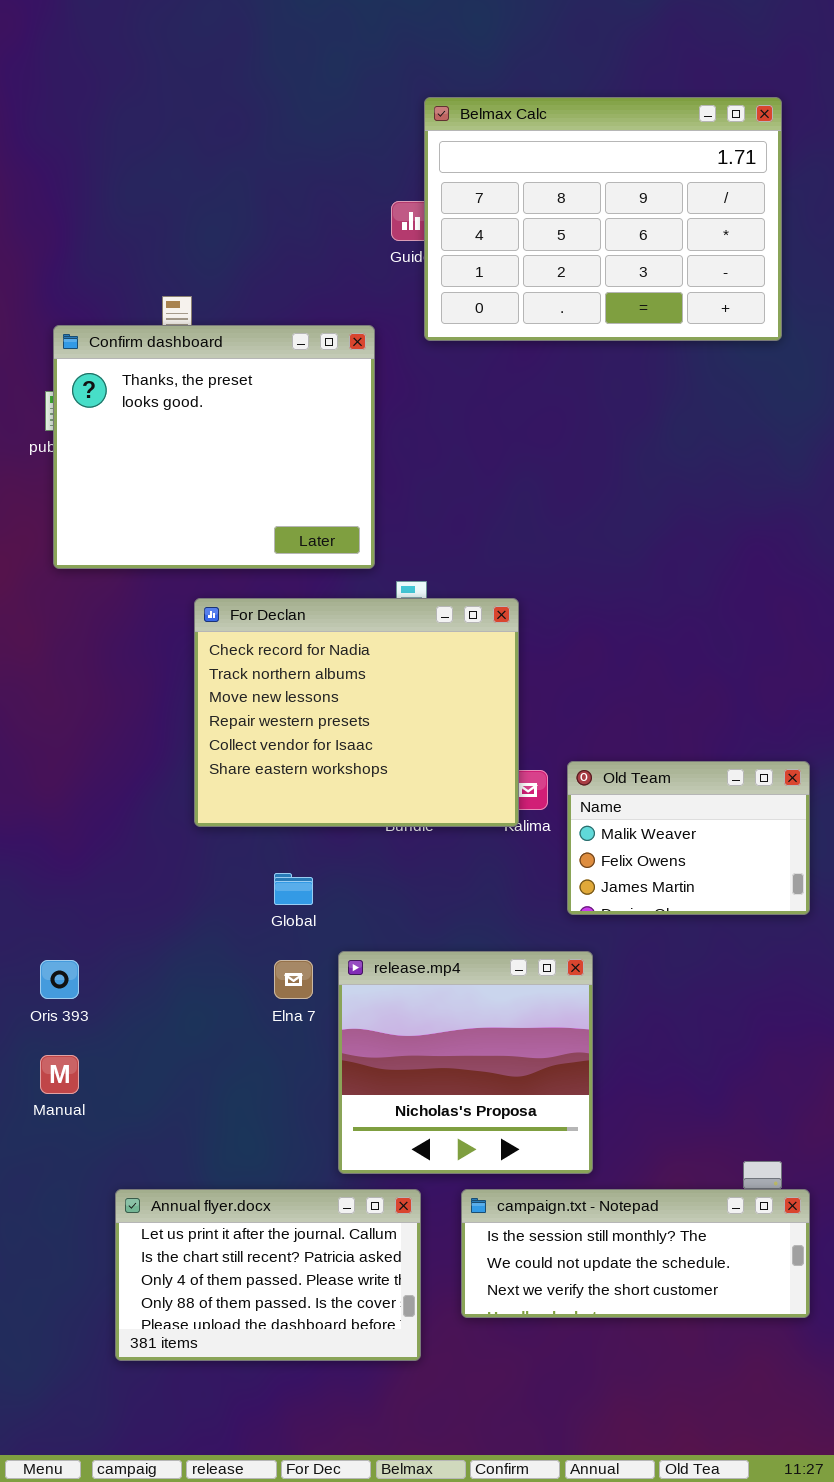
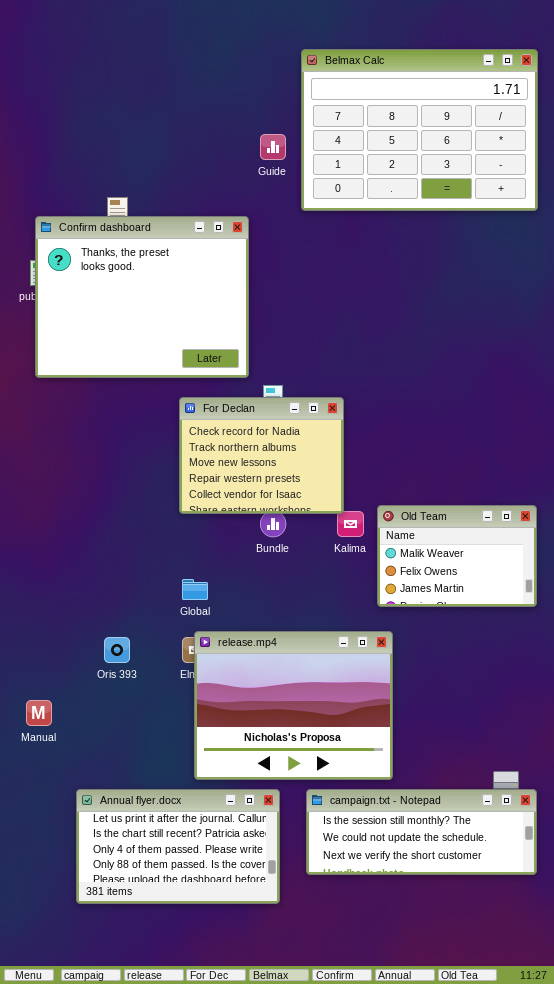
Belmax Calc: [424,97,782,341] -> [301,49,538,211], moved
For Declan: [194,598,519,827] -> [179,397,344,514], resized
release.mp4: [338,951,593,1174] -> [194,631,393,780], resized
Oris 393: [40,960,79,999] -> [104,637,130,663], moved

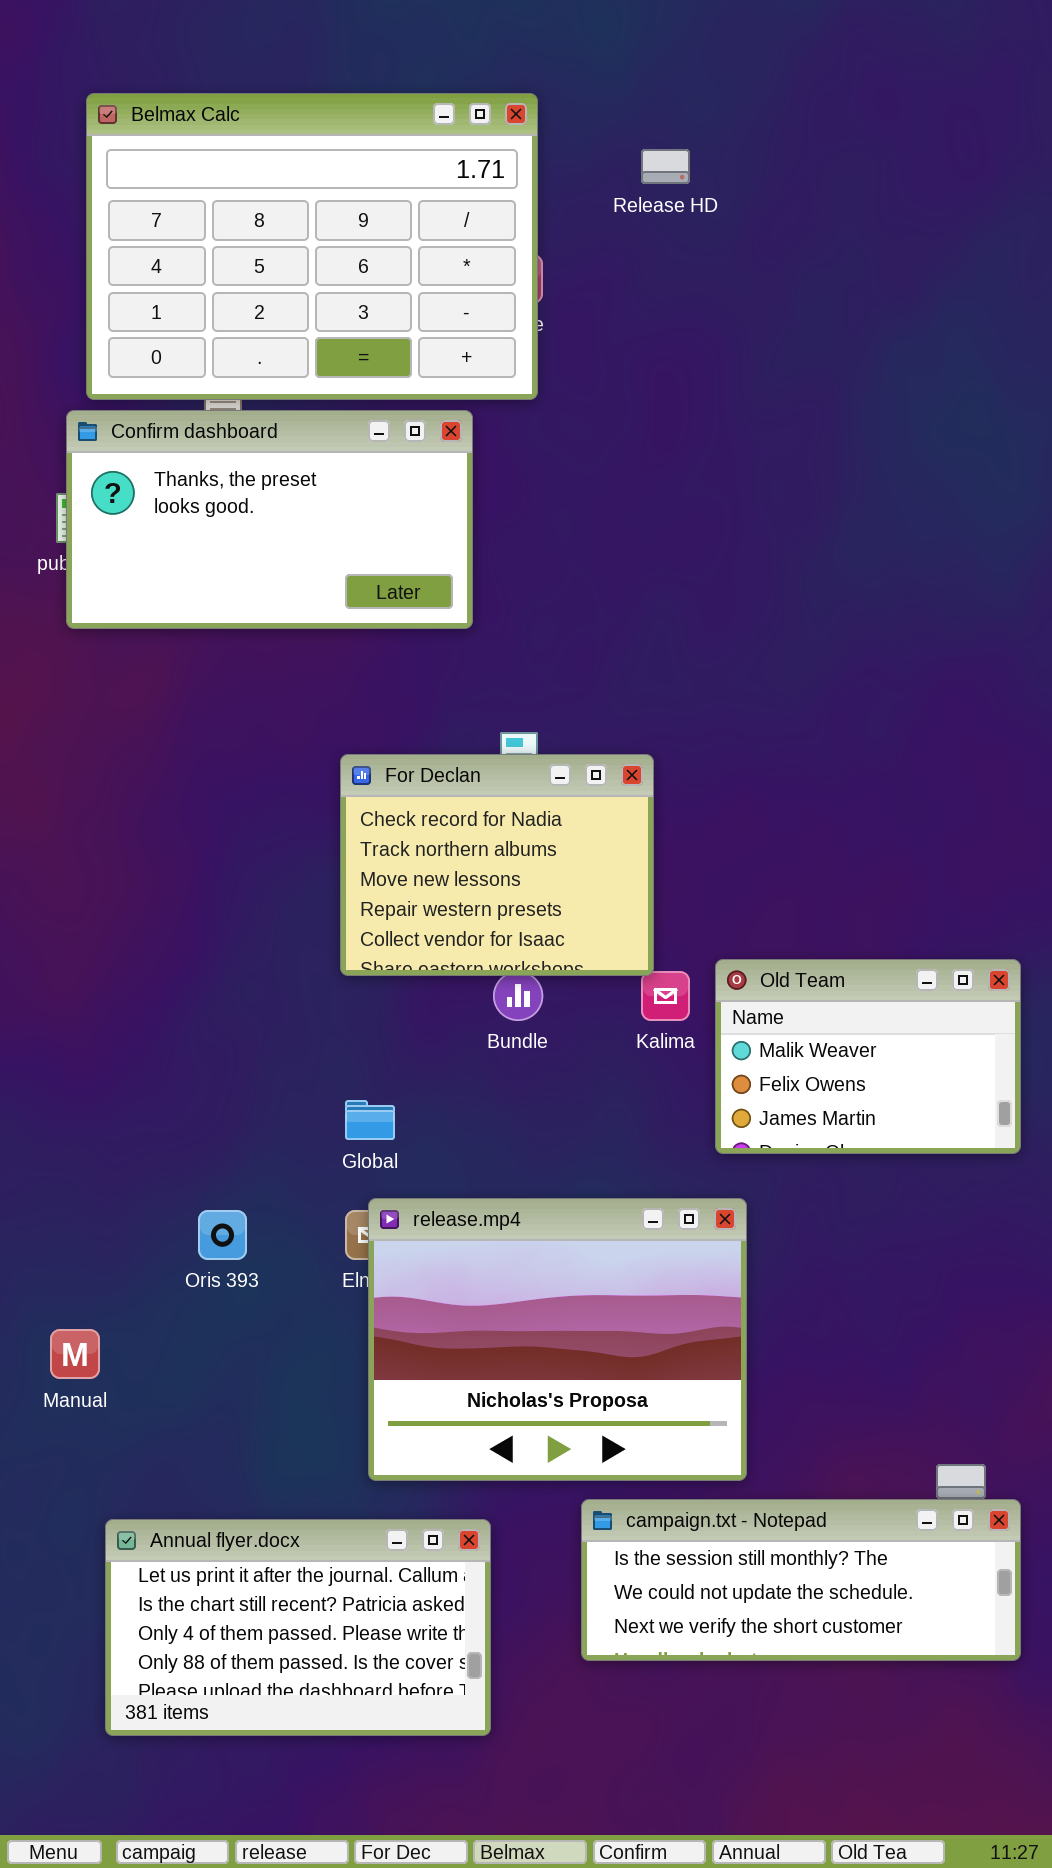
Belmax Calc: [301,49,538,211] -> [86,93,538,400], moved
Confirm dashboard: [35,216,249,378] -> [66,410,473,629], resized
Annual flyer.docx: [76,789,280,904] -> [105,1519,491,1736], moved

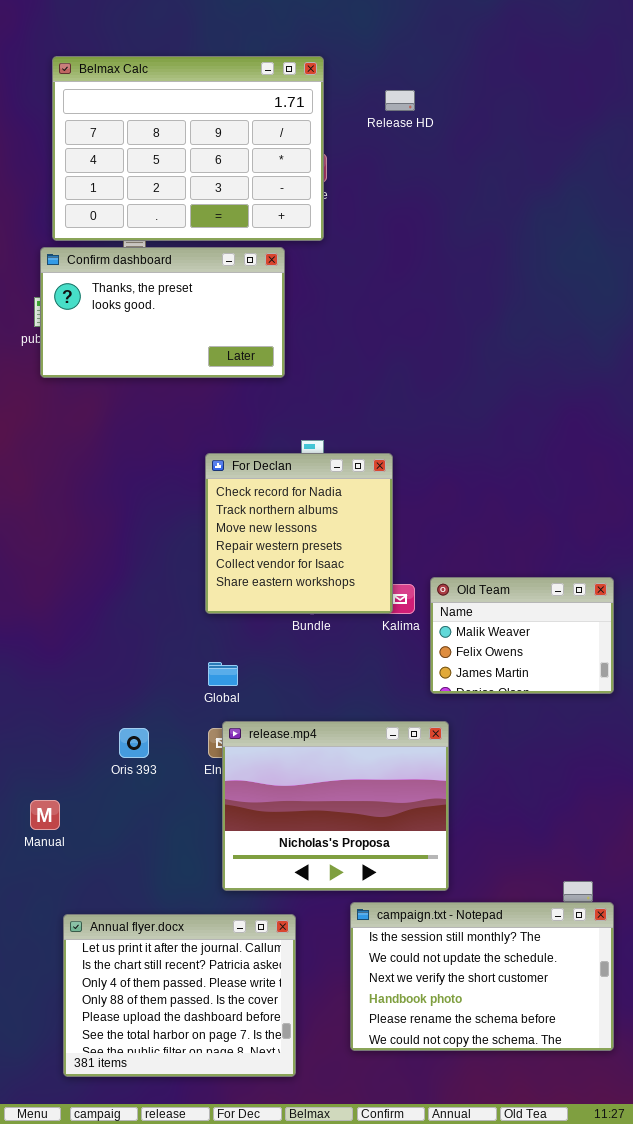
For Declan: [340,754,654,976] -> [205,453,393,614], resized
campaign.txt - Notepad: [581,1499,1021,1661] -> [350,902,614,1051], resized
Annual flyer.docx: [105,1519,491,1736] -> [63,914,296,1077], resized

